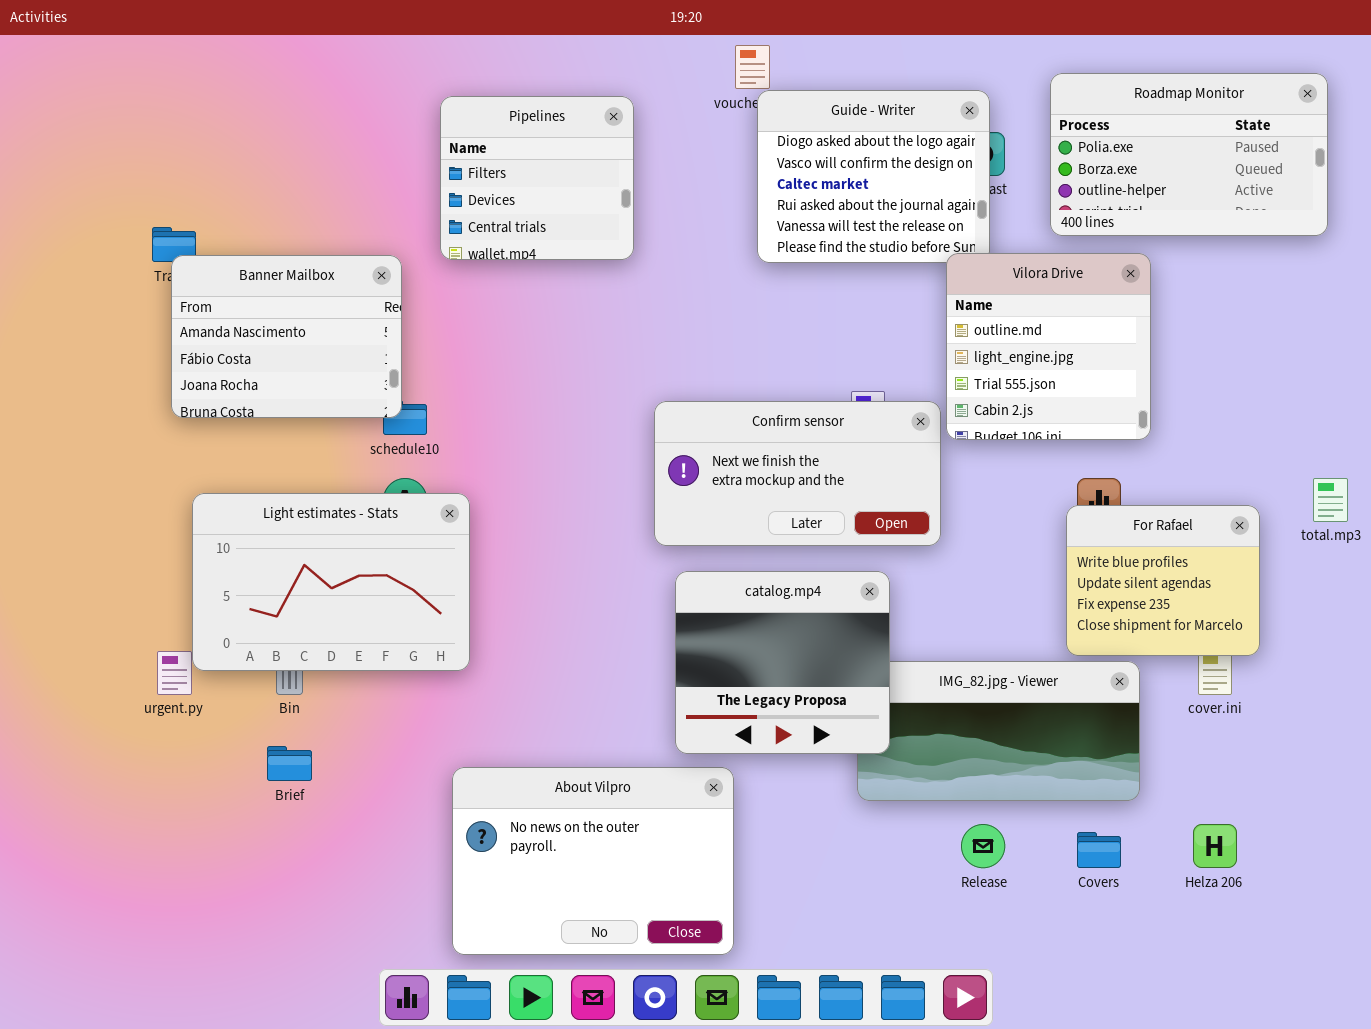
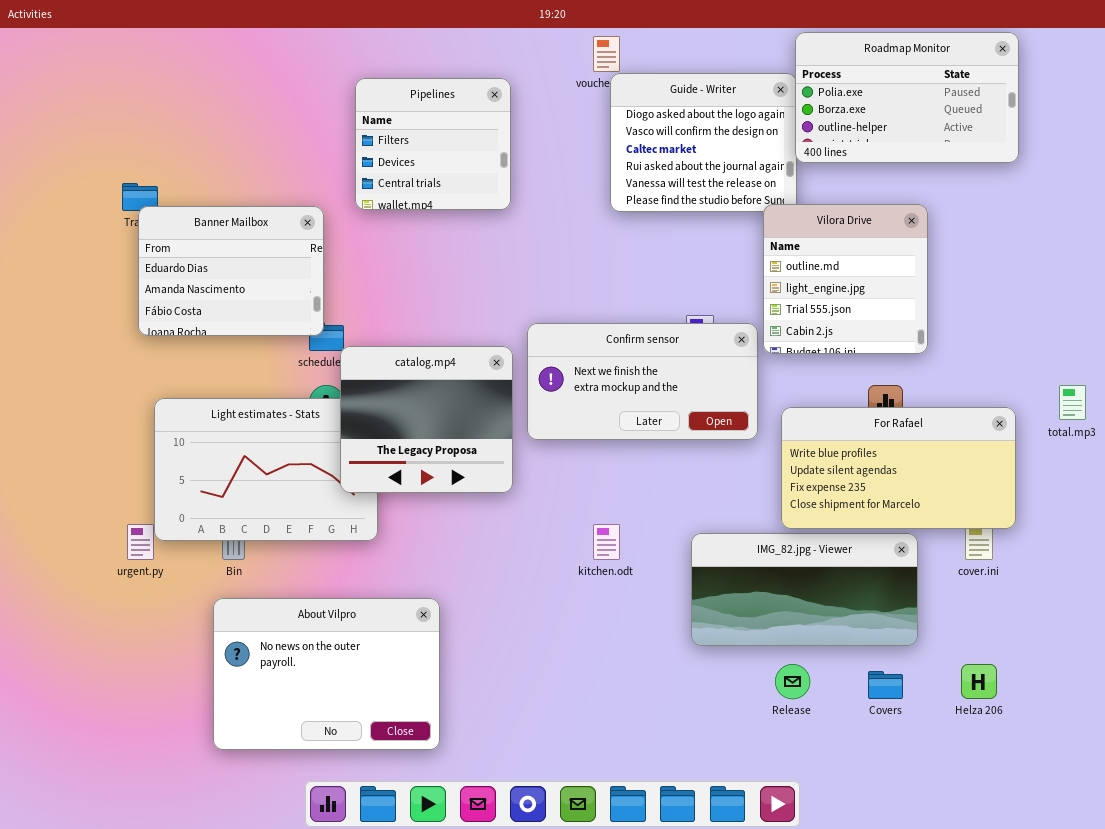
Roadmap Monitor: [1050,73,1328,236] -> [795,32,1019,163], moved
Banner Mailbox: [171,255,402,418] -> [138,206,324,336], scrolled up 1 row
For Rafael: [1066,505,1260,656] -> [781,407,1016,529], resized
catalog.mp4: [675,571,890,754] -> [340,346,513,493], moved
About Vilpro: [452,767,734,955] -> [213,598,440,750], moved

